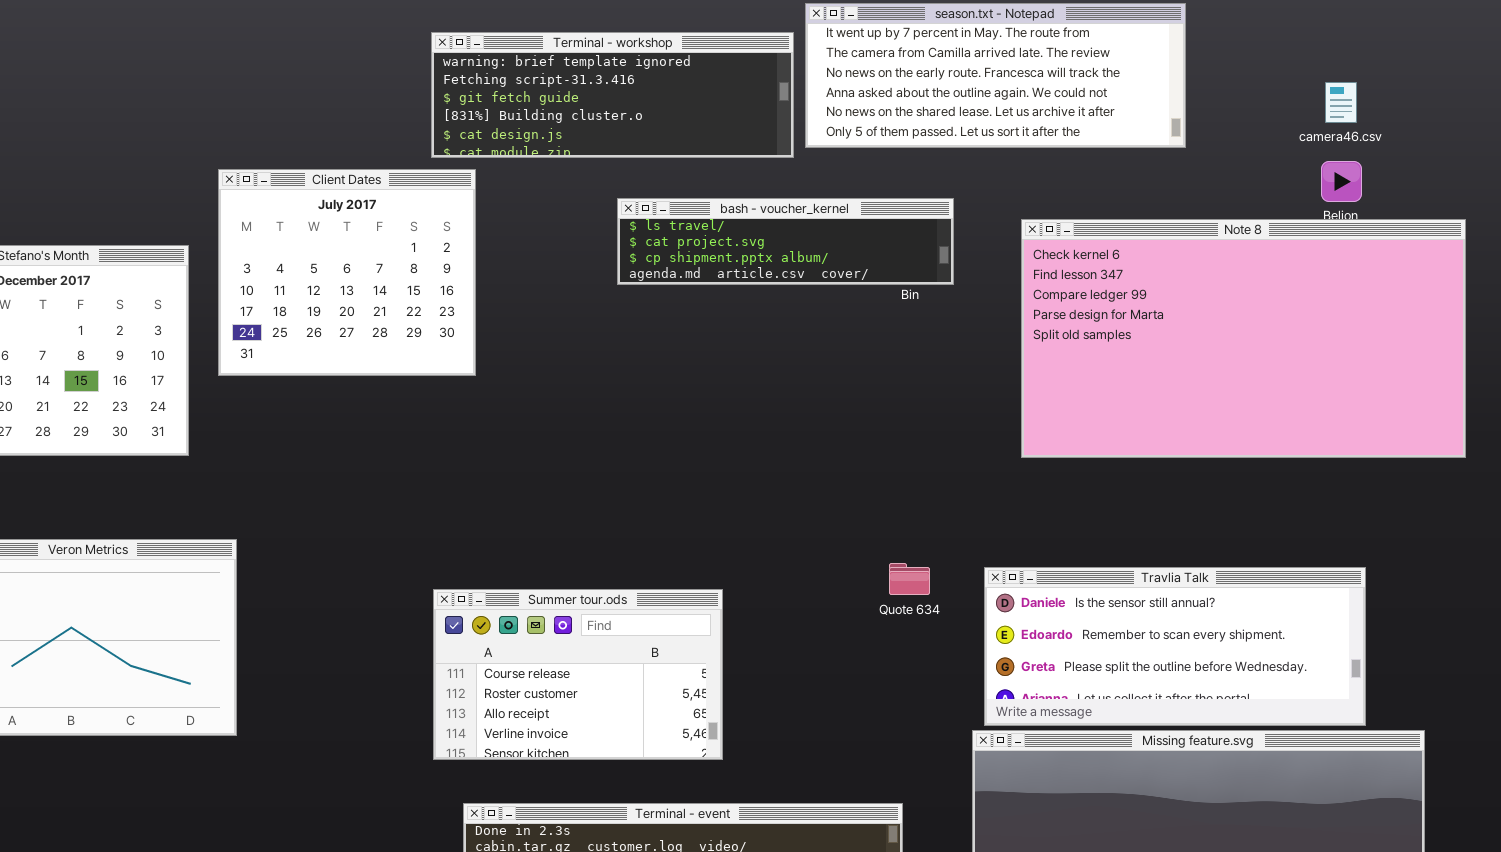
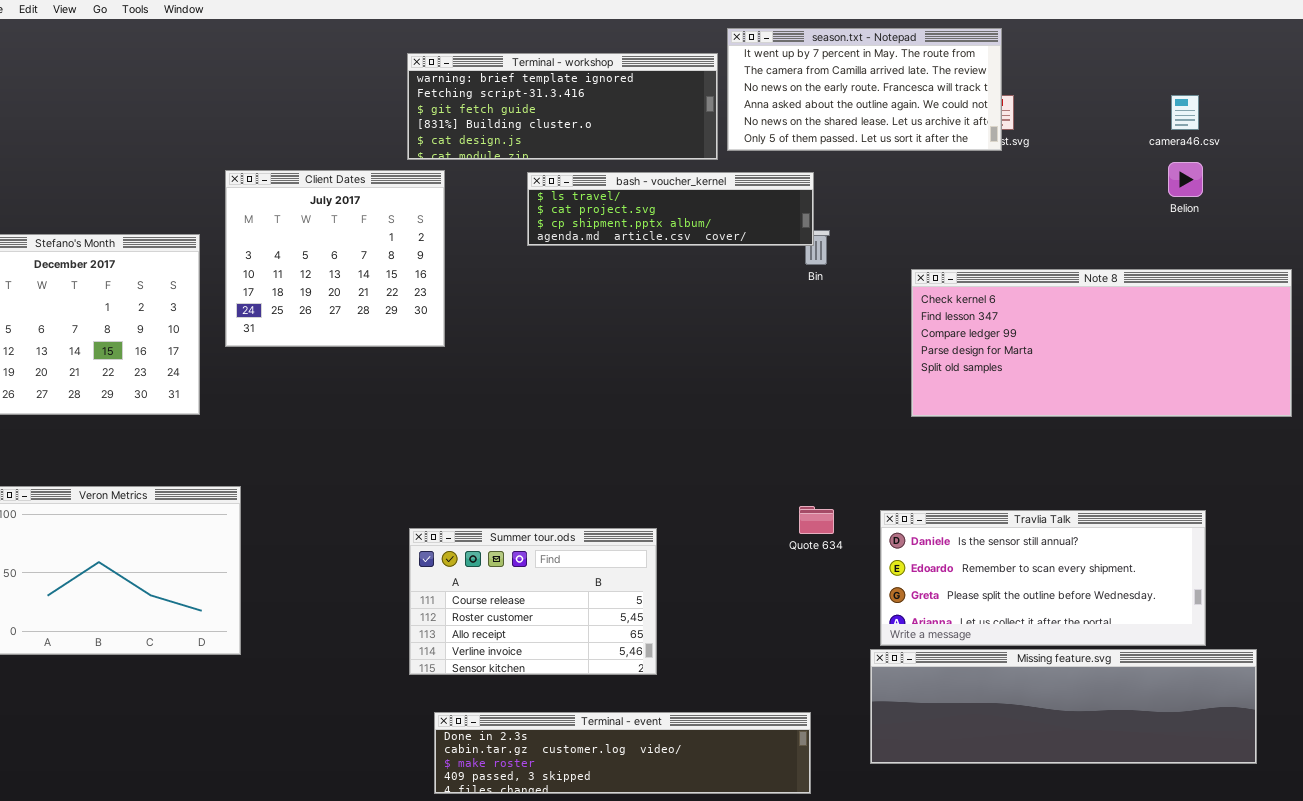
season.txt - Notepad: [805,3,1186,148] -> [727,28,1002,151], resized
bash - voucher_kernel: [617,198,954,285] -> [527,172,814,246], moved
Note 8: [1021,219,1466,458] -> [911,269,1292,417], resized

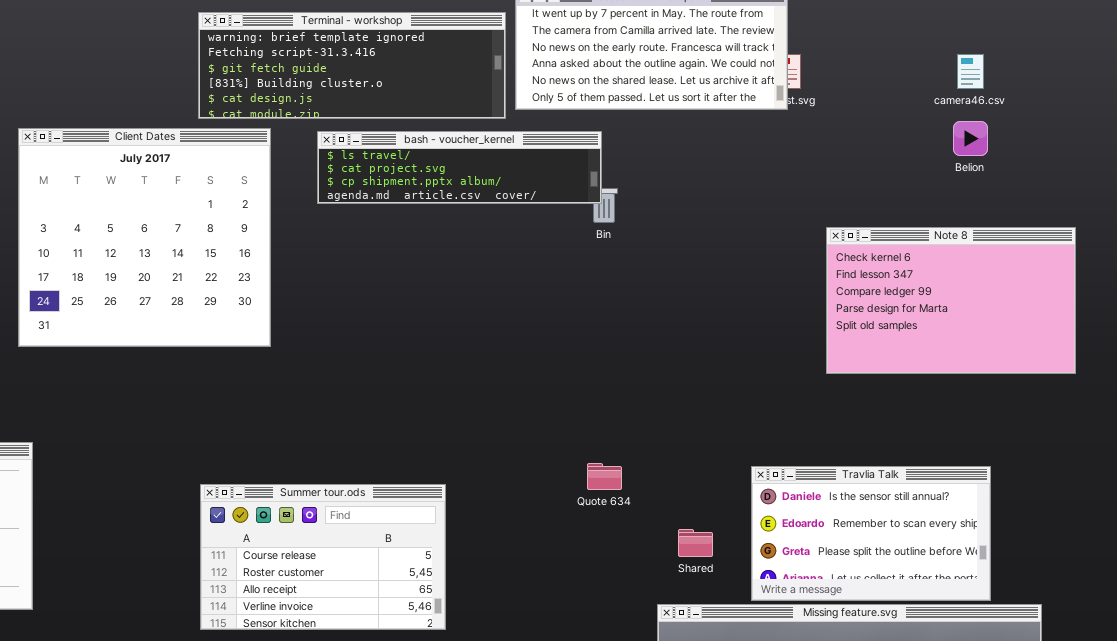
Client Dates: [225,170,445,347] -> [18,128,271,347], resized
Note 8: [911,269,1292,417] -> [826,227,1076,374], resized
Travlia Talk: [880,510,1206,646] -> [751,466,991,601], resized

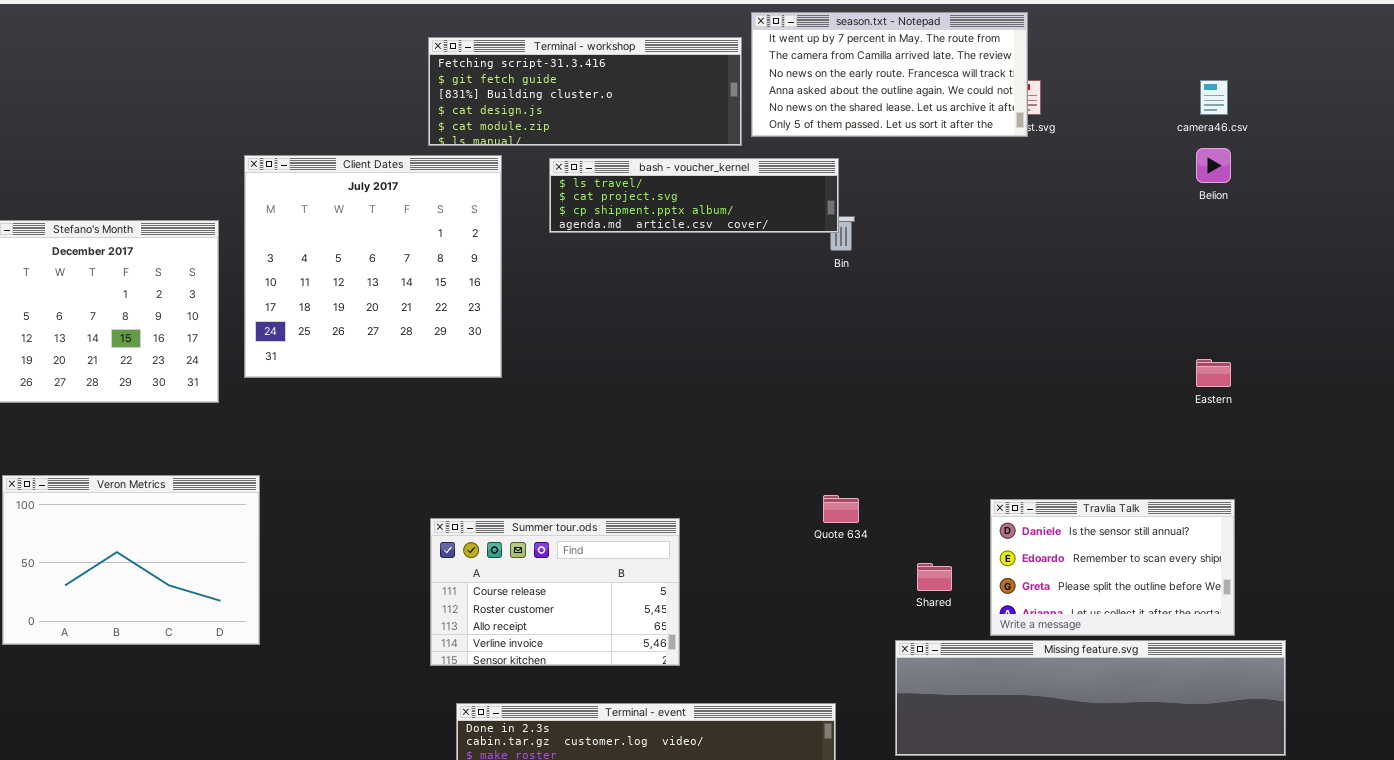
Terminal - workshop: [198,12,506,119] -> [428,37,742,146], scrolled down 1 row
Note 8: [826,227,1076,374] -> none, closed

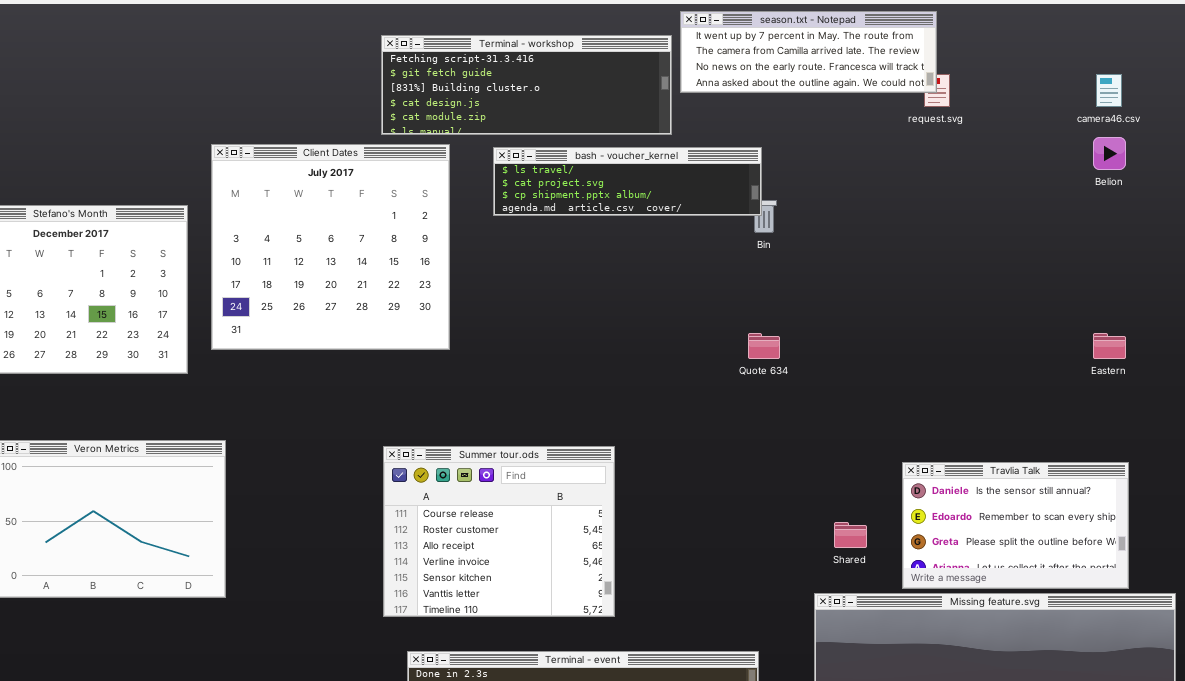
season.txt - Notepad: [751,12,1028,137] -> [680,11,937,93], resized
Quote 634: [823,495,859,523] -> [748,333,780,359], moved
Summer tour.ods: [430,518,680,666] -> [383,446,615,617], resized

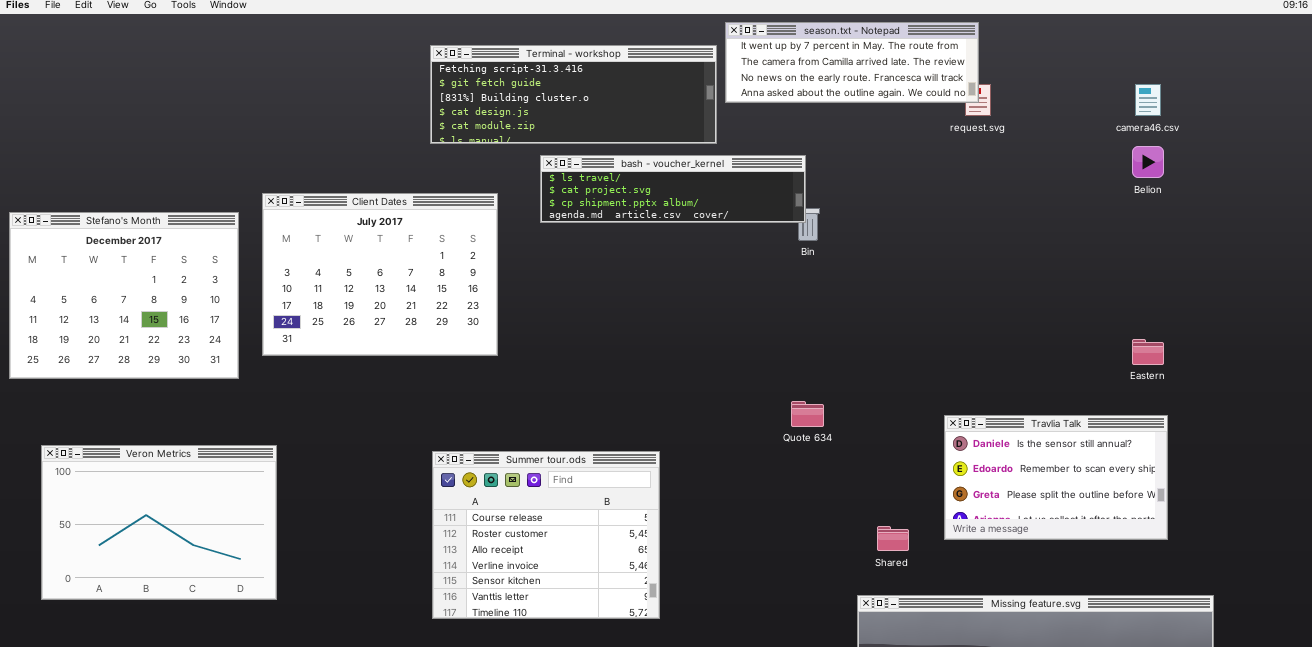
Client Dates: [211,144,450,350] -> [262,193,498,356], resized
Quote 634: [748,333,780,359] -> [791,401,824,427], moved
Travlia Talk: [902,462,1129,589] -> [944,415,1168,540], moved

